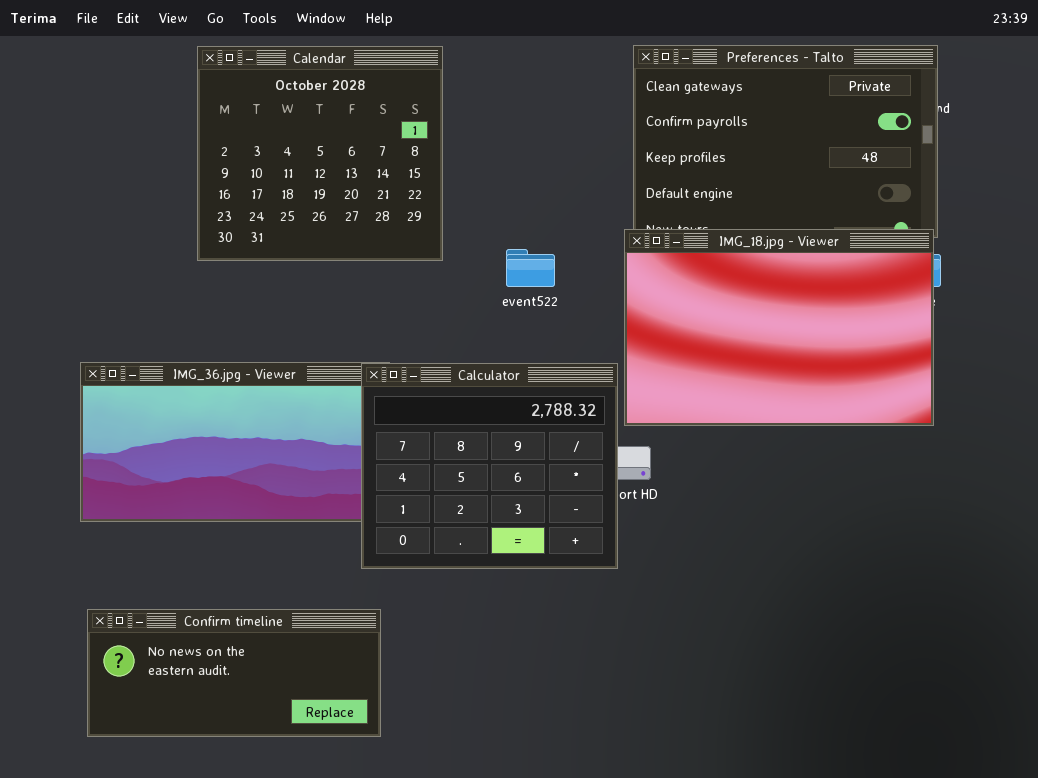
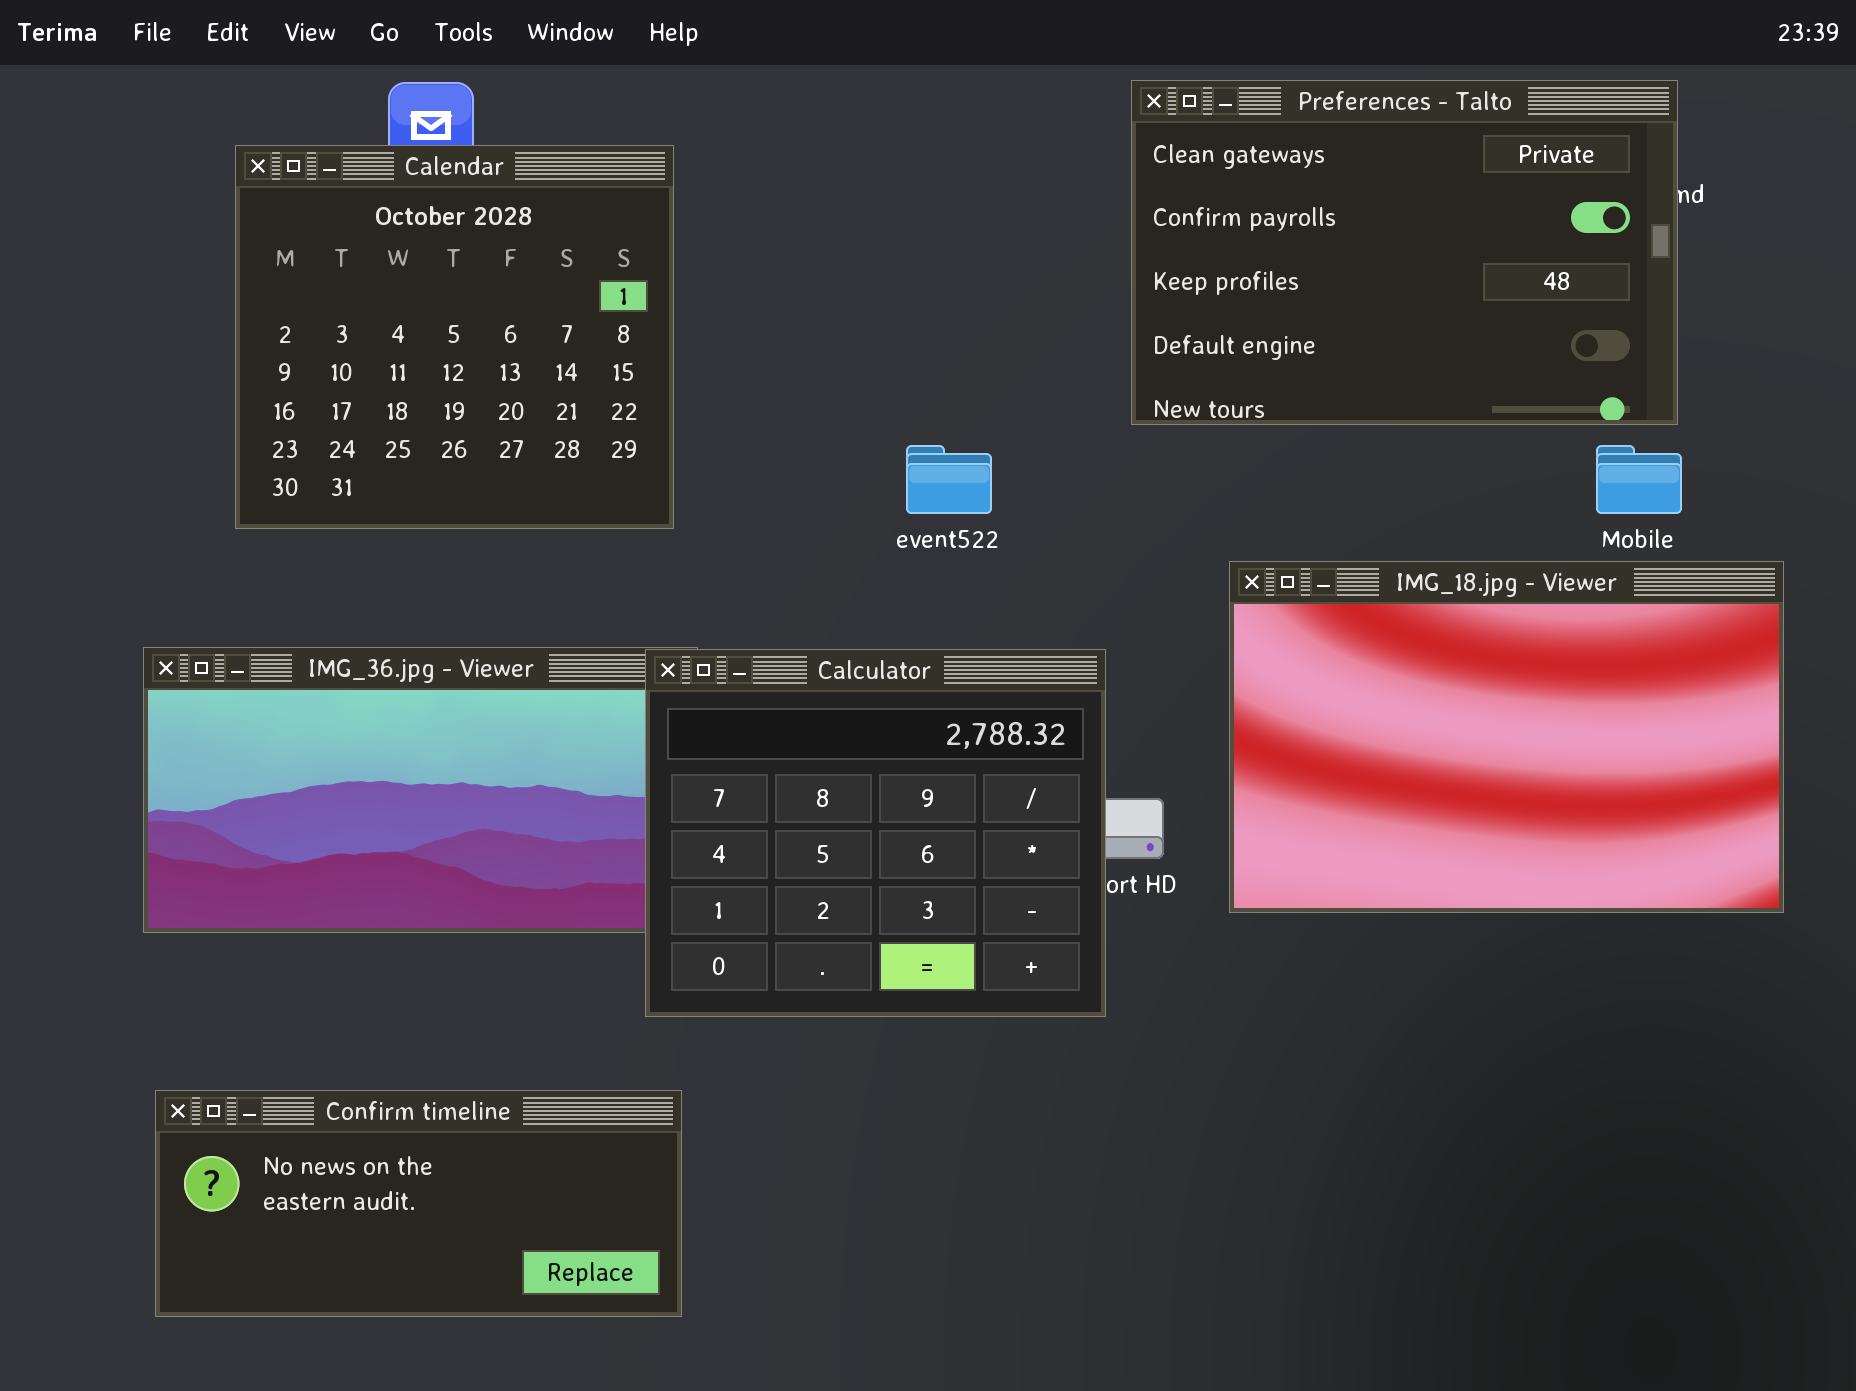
Calendar: [197,46,443,261] -> [235,145,674,529], moved
IMG_18.jpg - Viewer: [624,229,934,426] -> [1229,561,1784,913], moved

